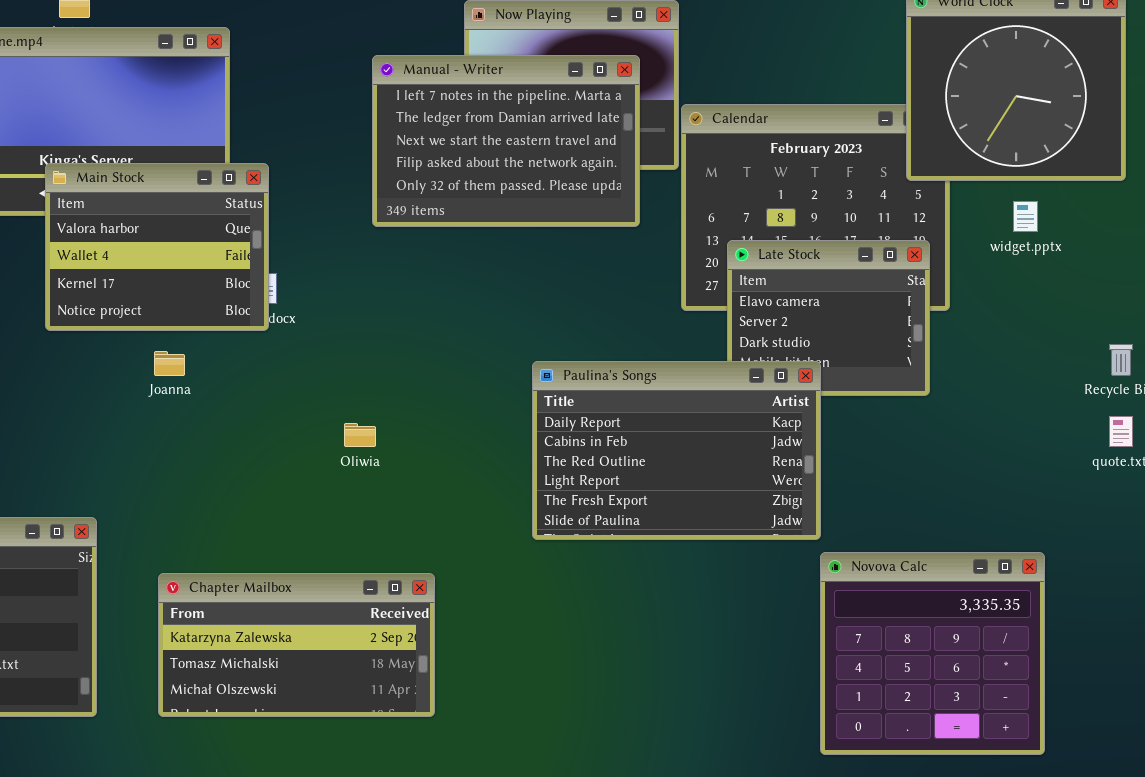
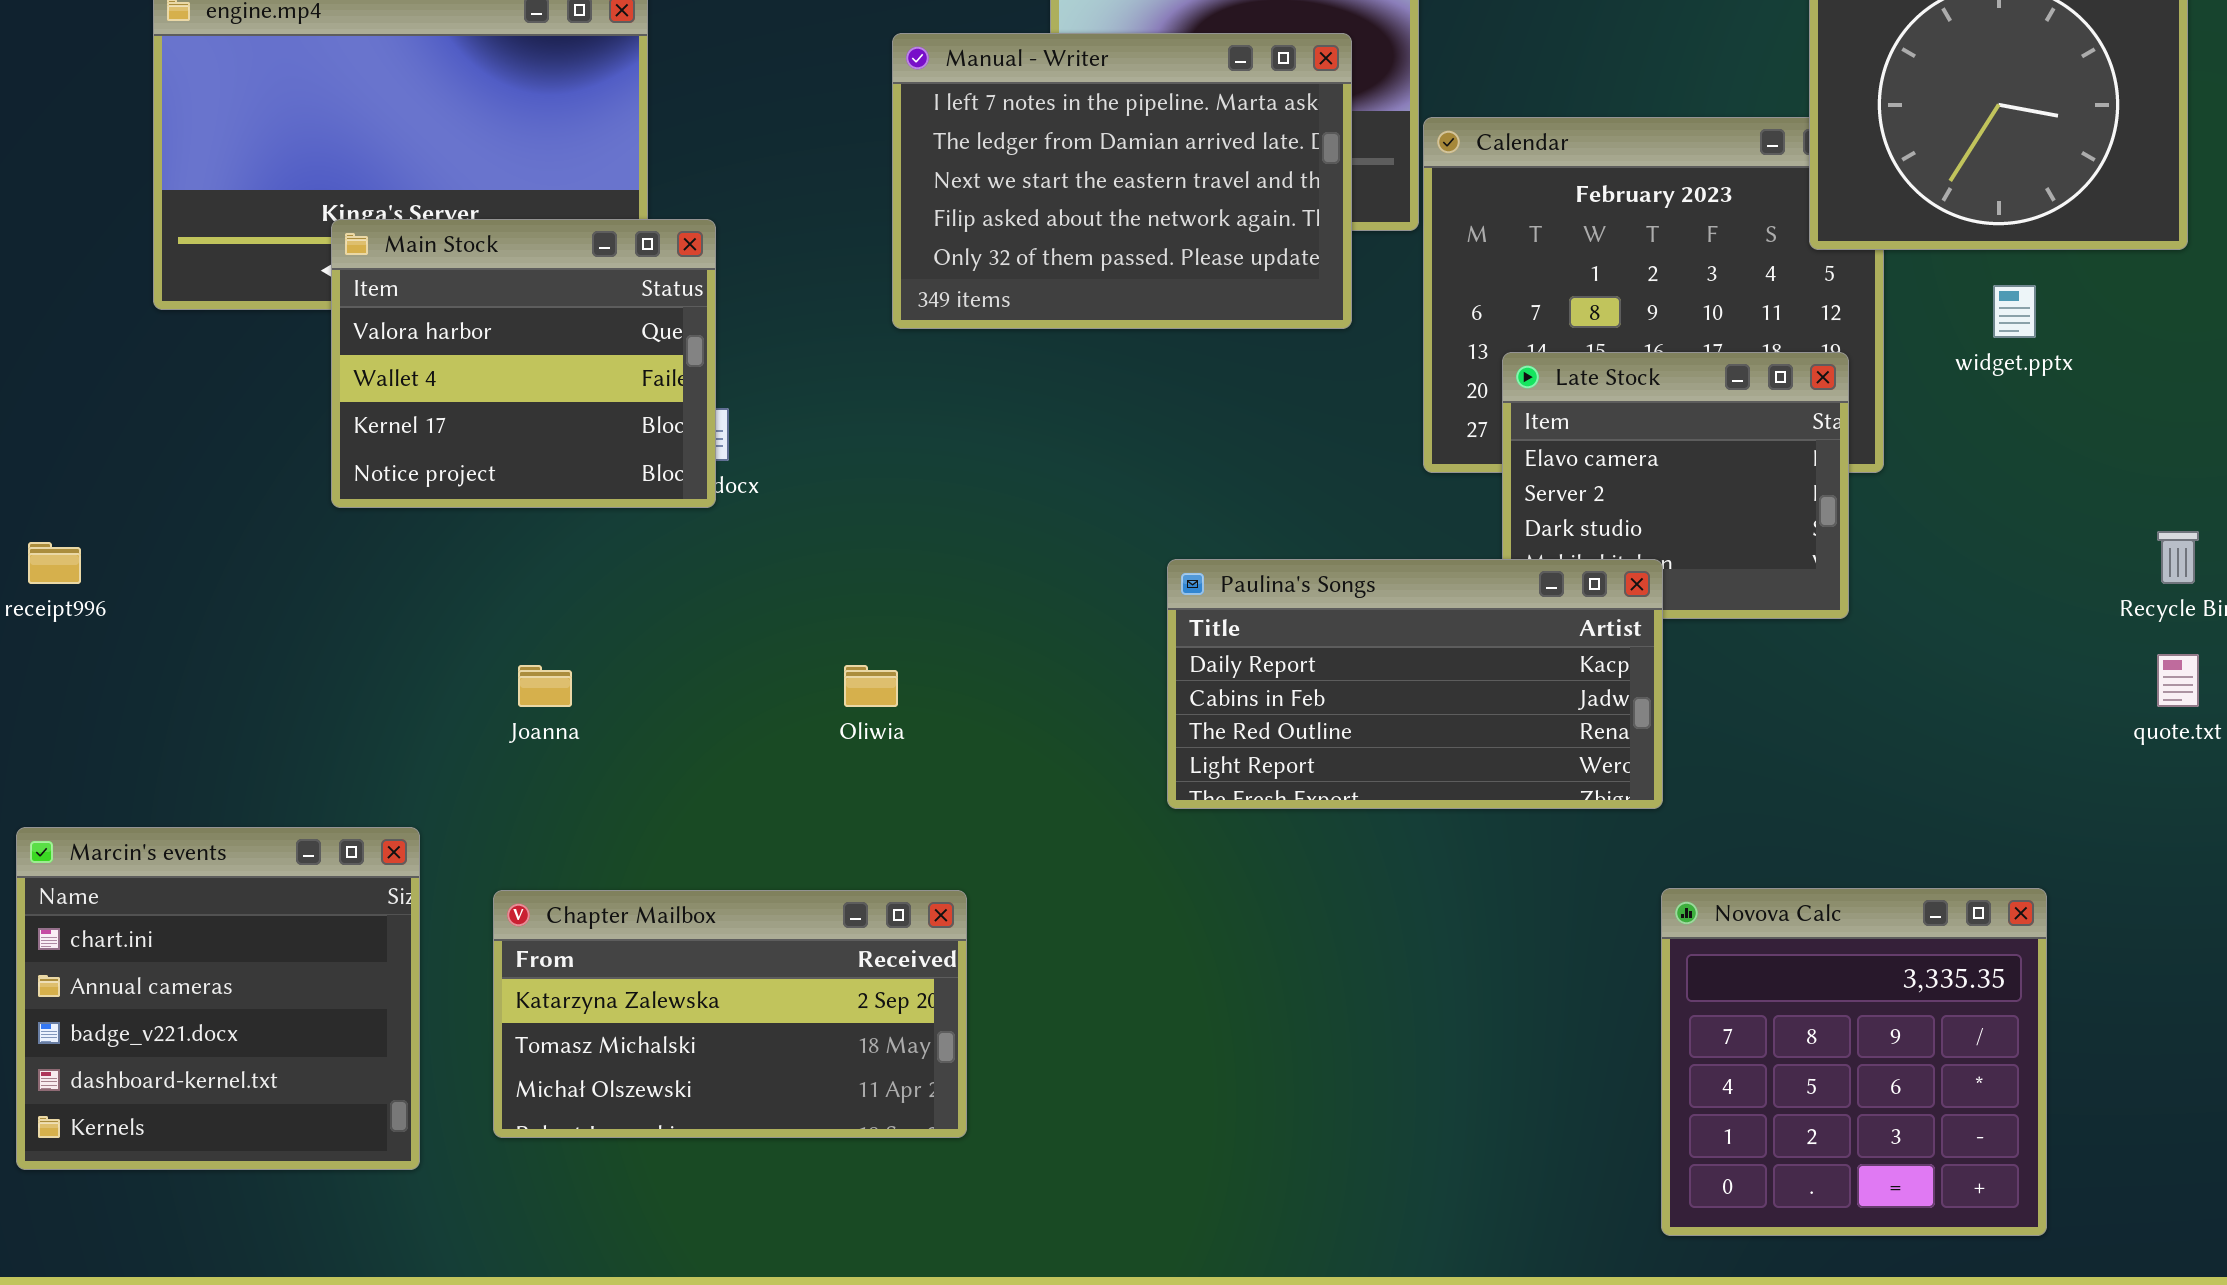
Joanna: [154,351,185,376] -> [518,665,572,707], moved
Paulina's Songs: [532,361,821,540] -> [1167,559,1663,809], resized
Chapter Mailbox: [158,573,435,717] -> [493,890,967,1138], moved

